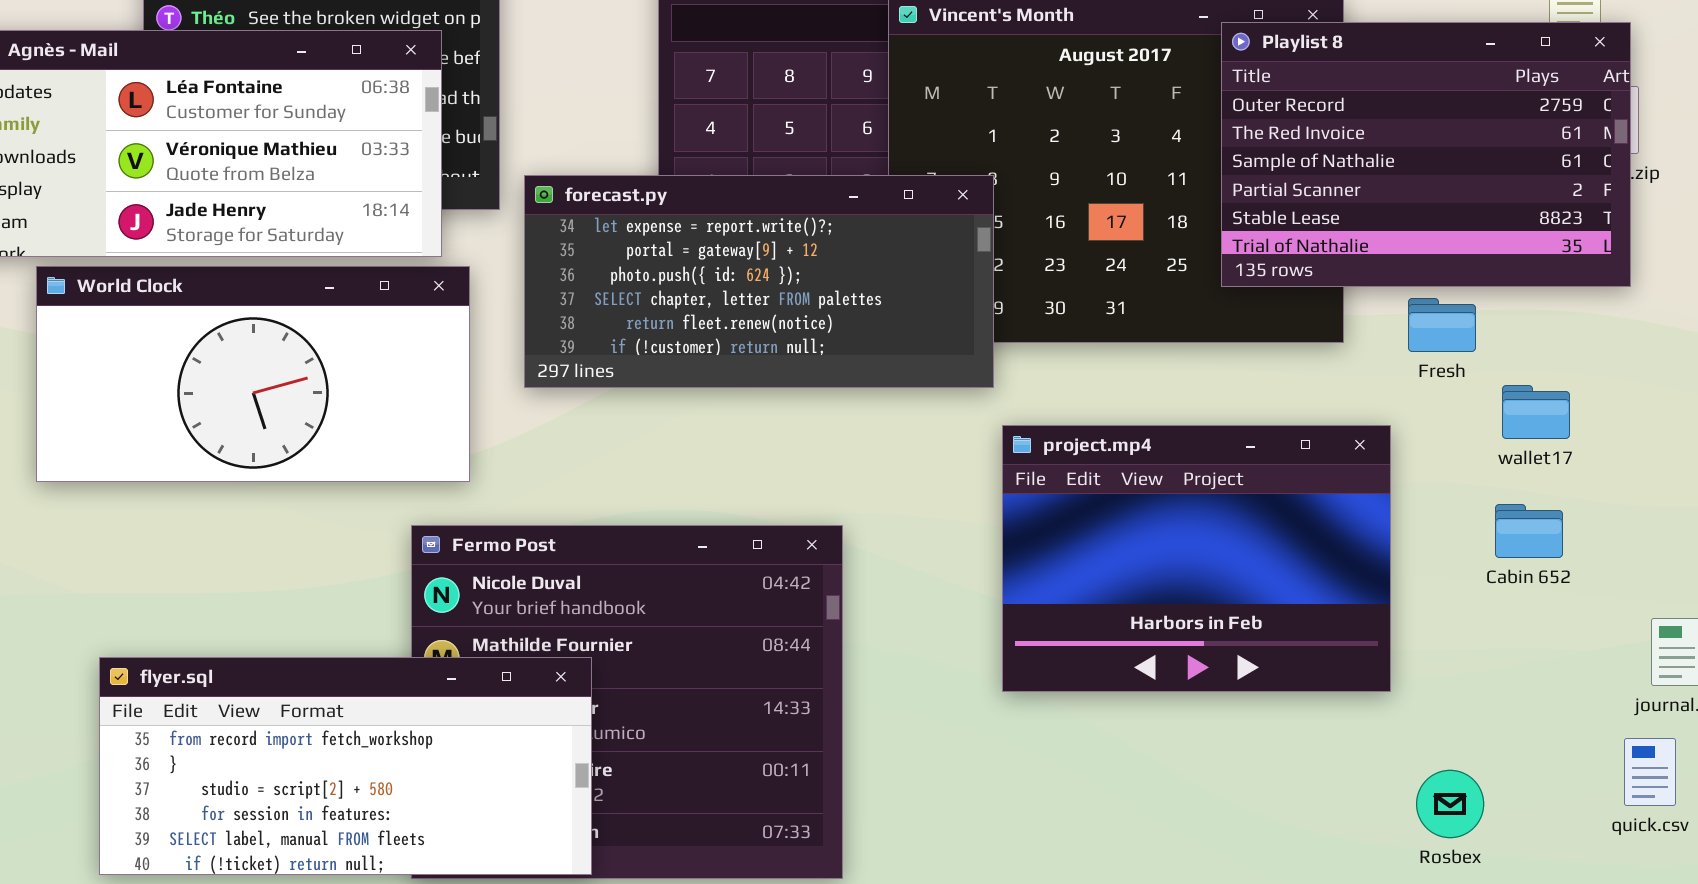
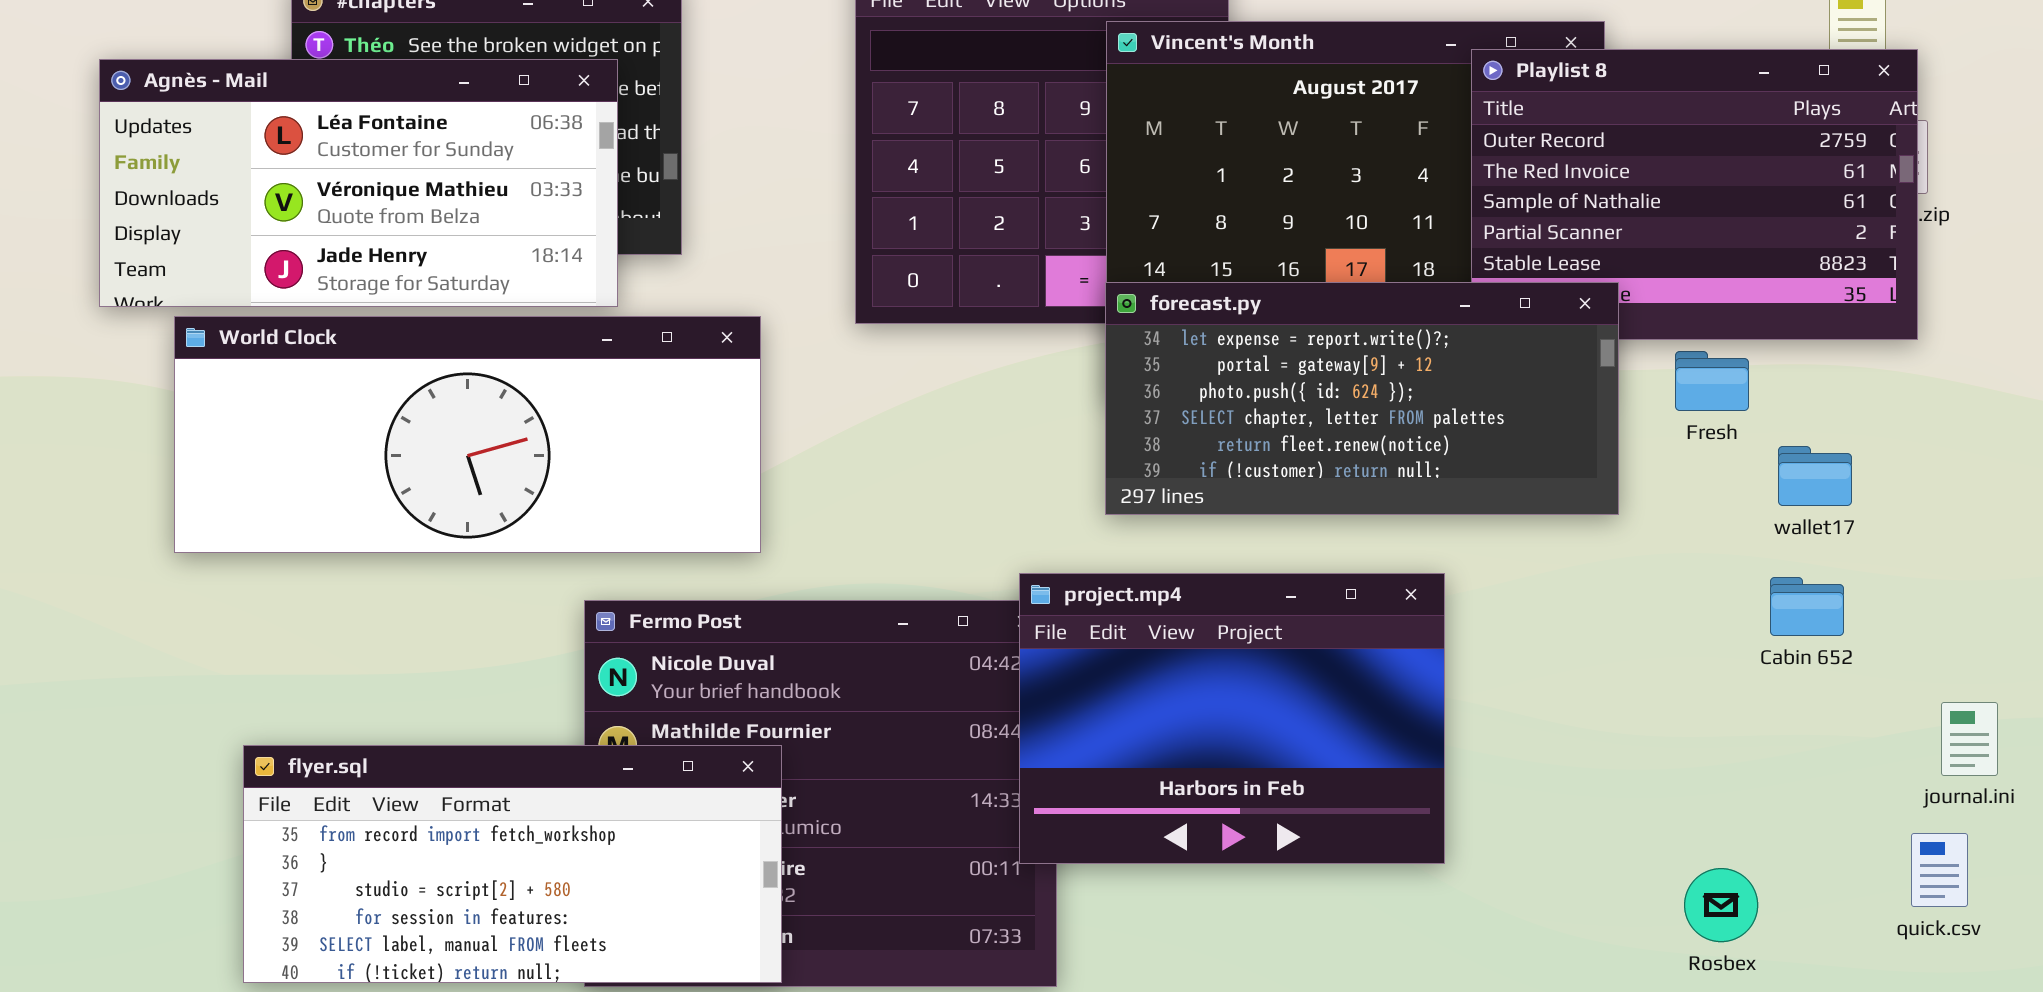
forecast.py: [524,175,994,388] -> [1105,282,1619,515], moved
World Clock: [36,266,470,482] -> [174,316,761,553], resized
project.mp4: [1002,425,1391,692] -> [1019,573,1445,864], moved

